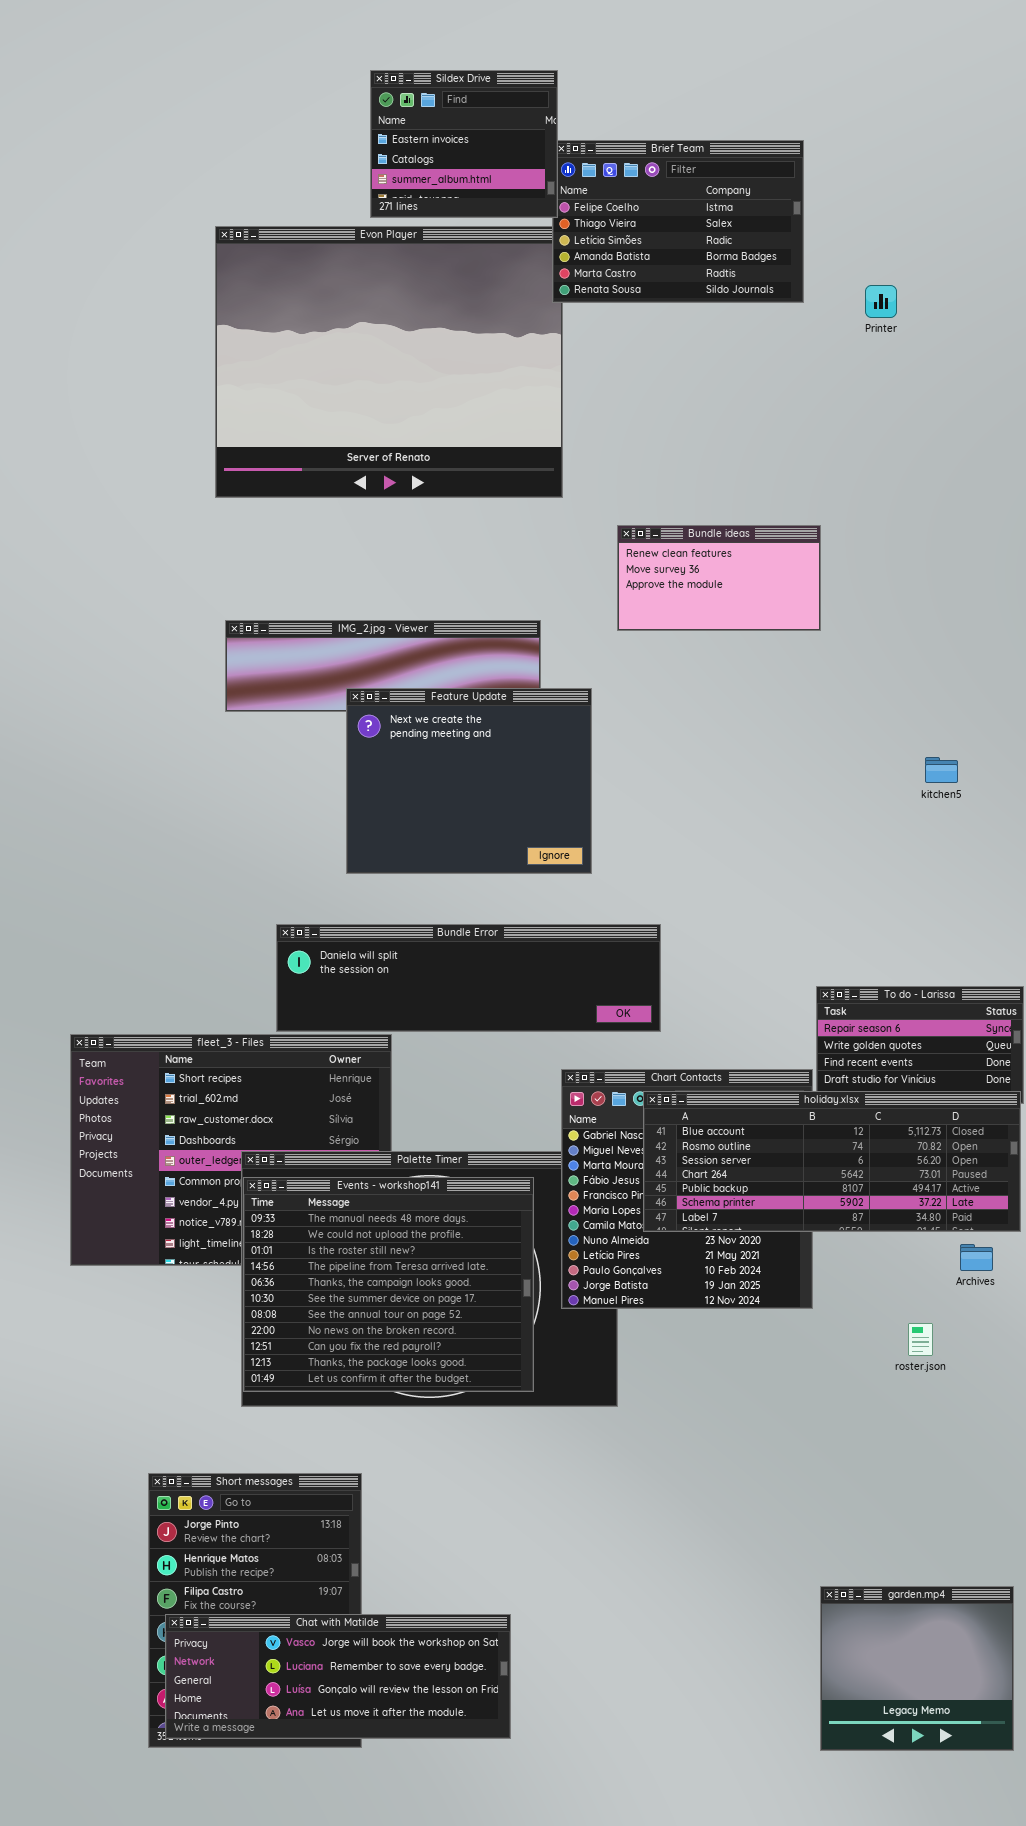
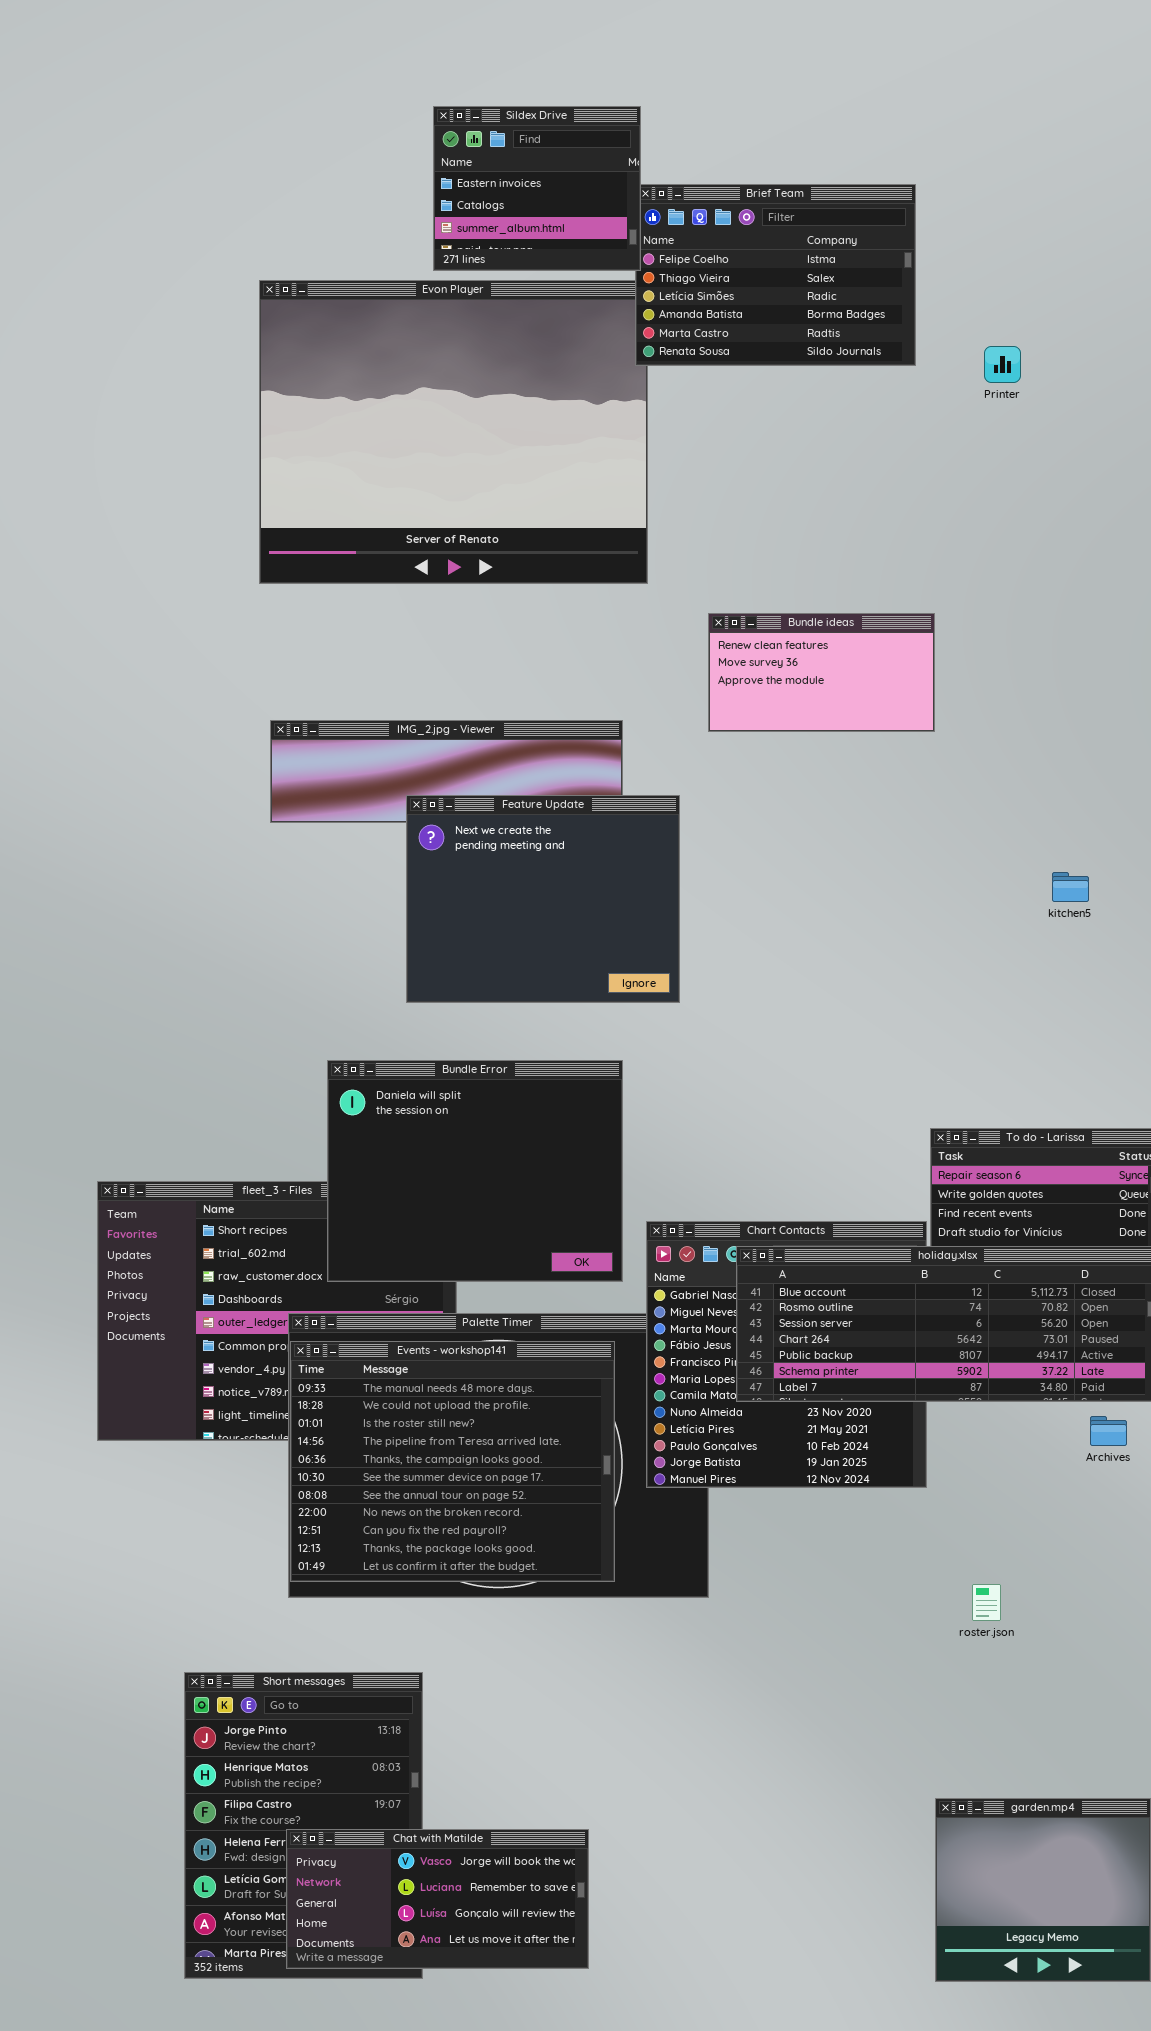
Bundle Error: [276,924,661,1032] -> [327,1060,623,1282], resized
roster.json: [908,1323,933,1356] -> [972,1584,1001,1621], moved
Chat with Matilde: [165,1614,511,1739] -> [286,1829,589,1969], resized

